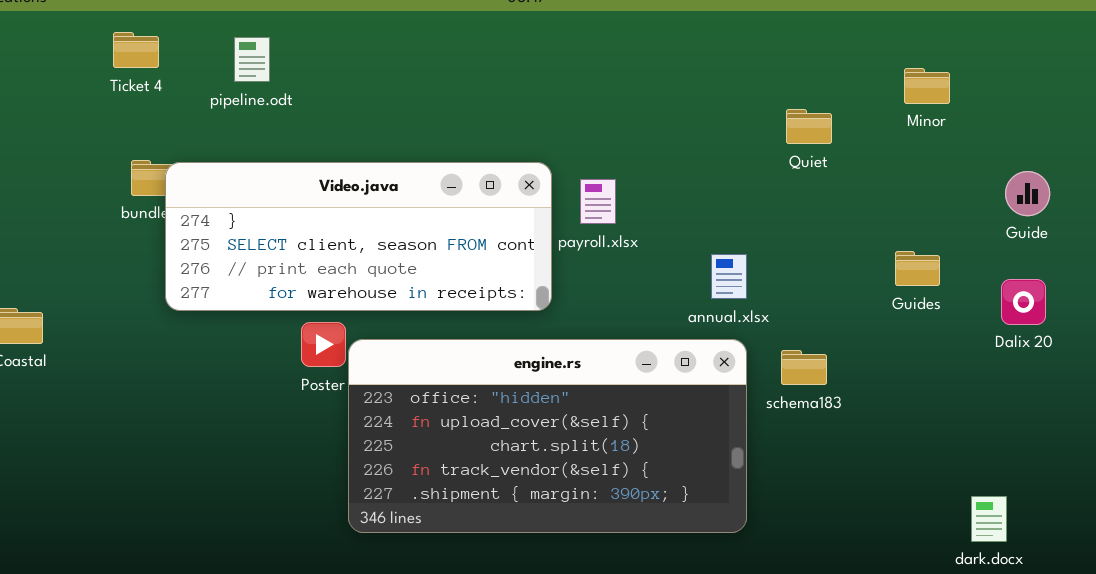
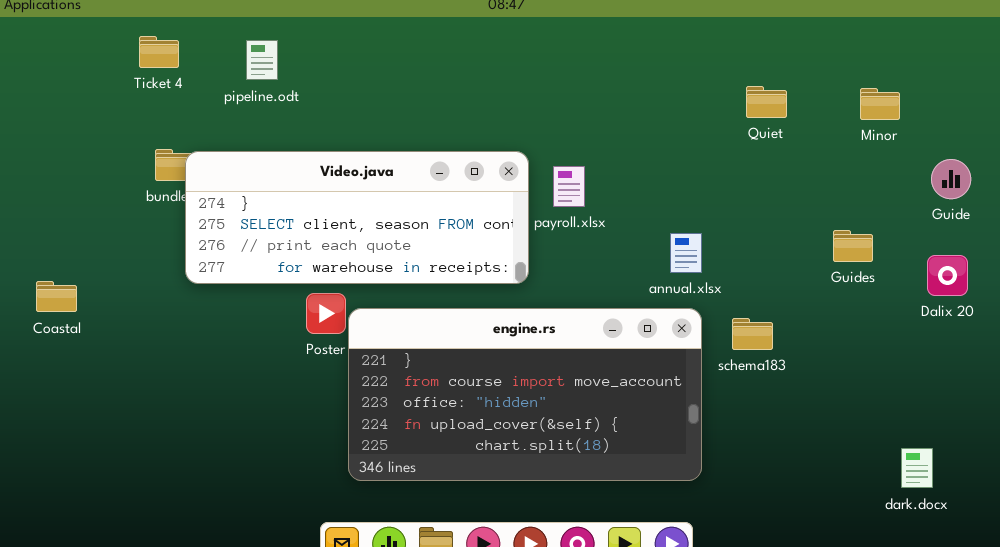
Minor: [904,68,950,104] -> [860,88,900,120], moved
Quiet: [786,109,832,144] -> [746,86,787,118], moved
engine.rs: [348,339,747,533] -> [348,308,702,481], scrolled up 2 rows

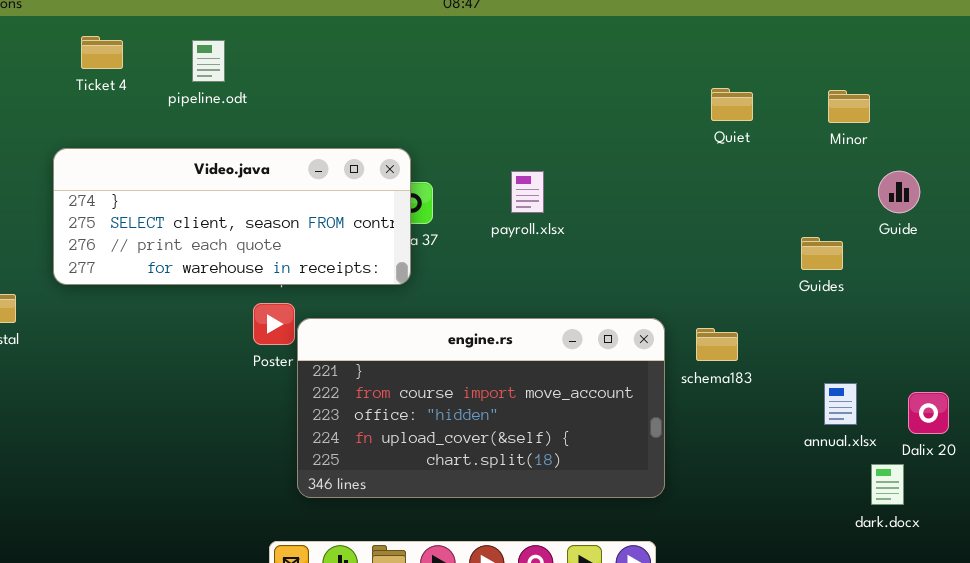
Video.java: [185,151,529,284] -> [53,148,411,285], moved
Guide: [931,159,971,199] -> [878,171,920,213], moved
annual.xlsx: [670,233,702,273] -> [824,383,857,425], moved
Dalix 20: [927,255,968,296] -> [908,392,949,434], moved

